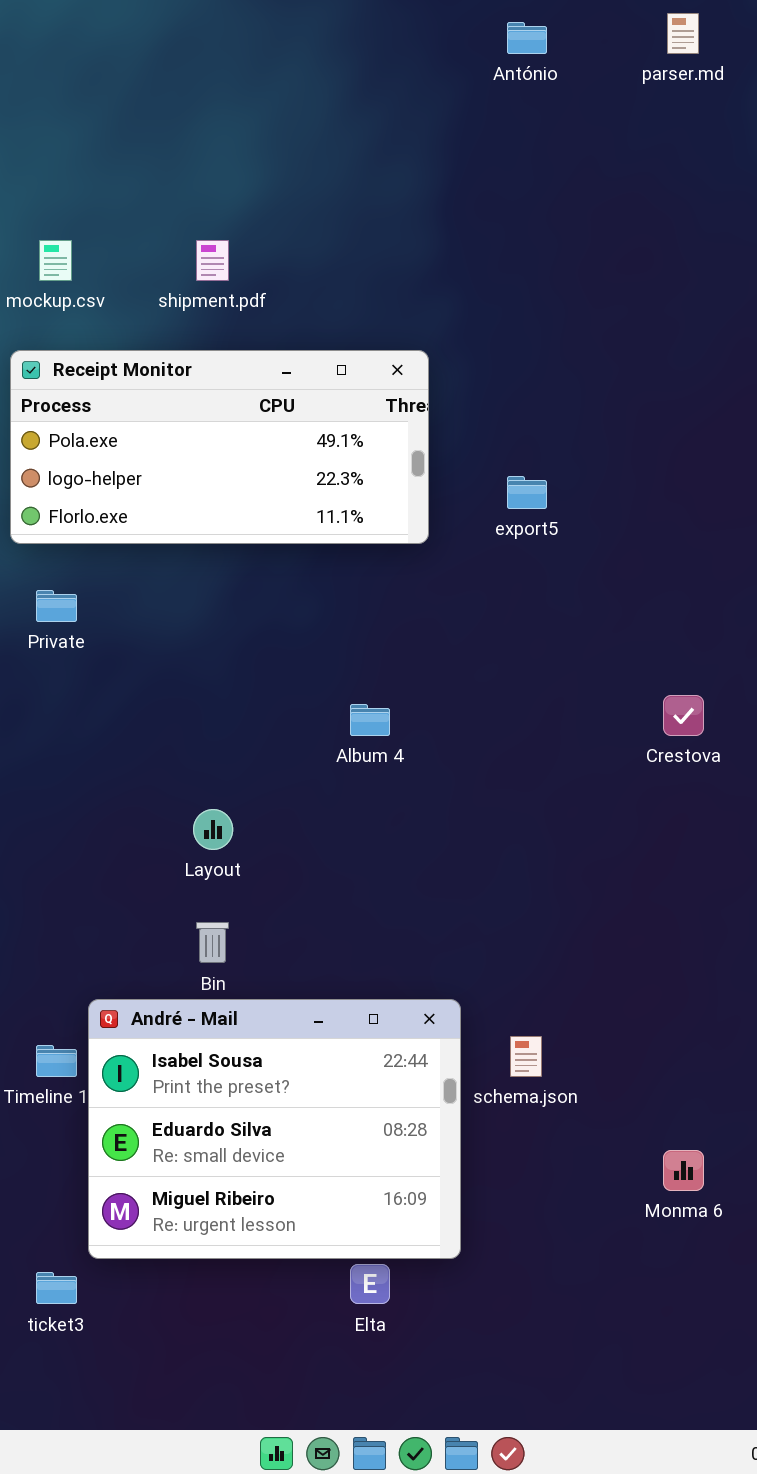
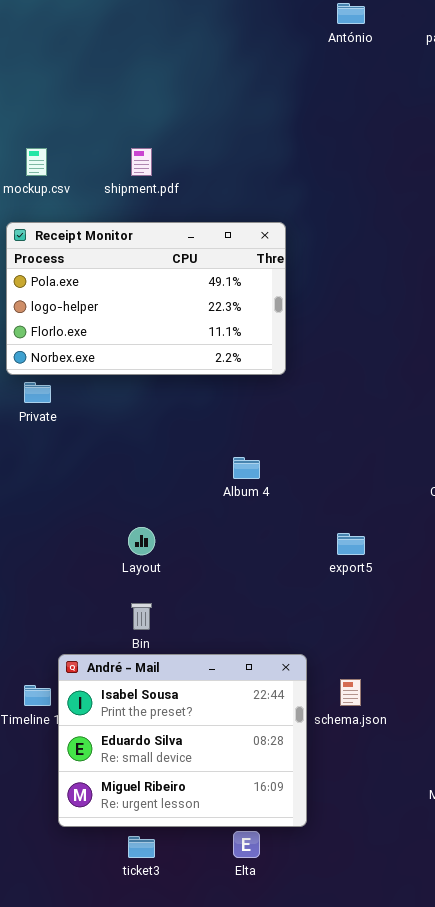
Receipt Monitor: [10,350,429,544] -> [6,222,286,375], resized
export5: [507,476,547,509] -> [337,533,365,555], moved
ticket3: [36,1272,77,1304] -> [128,836,155,858], moved

